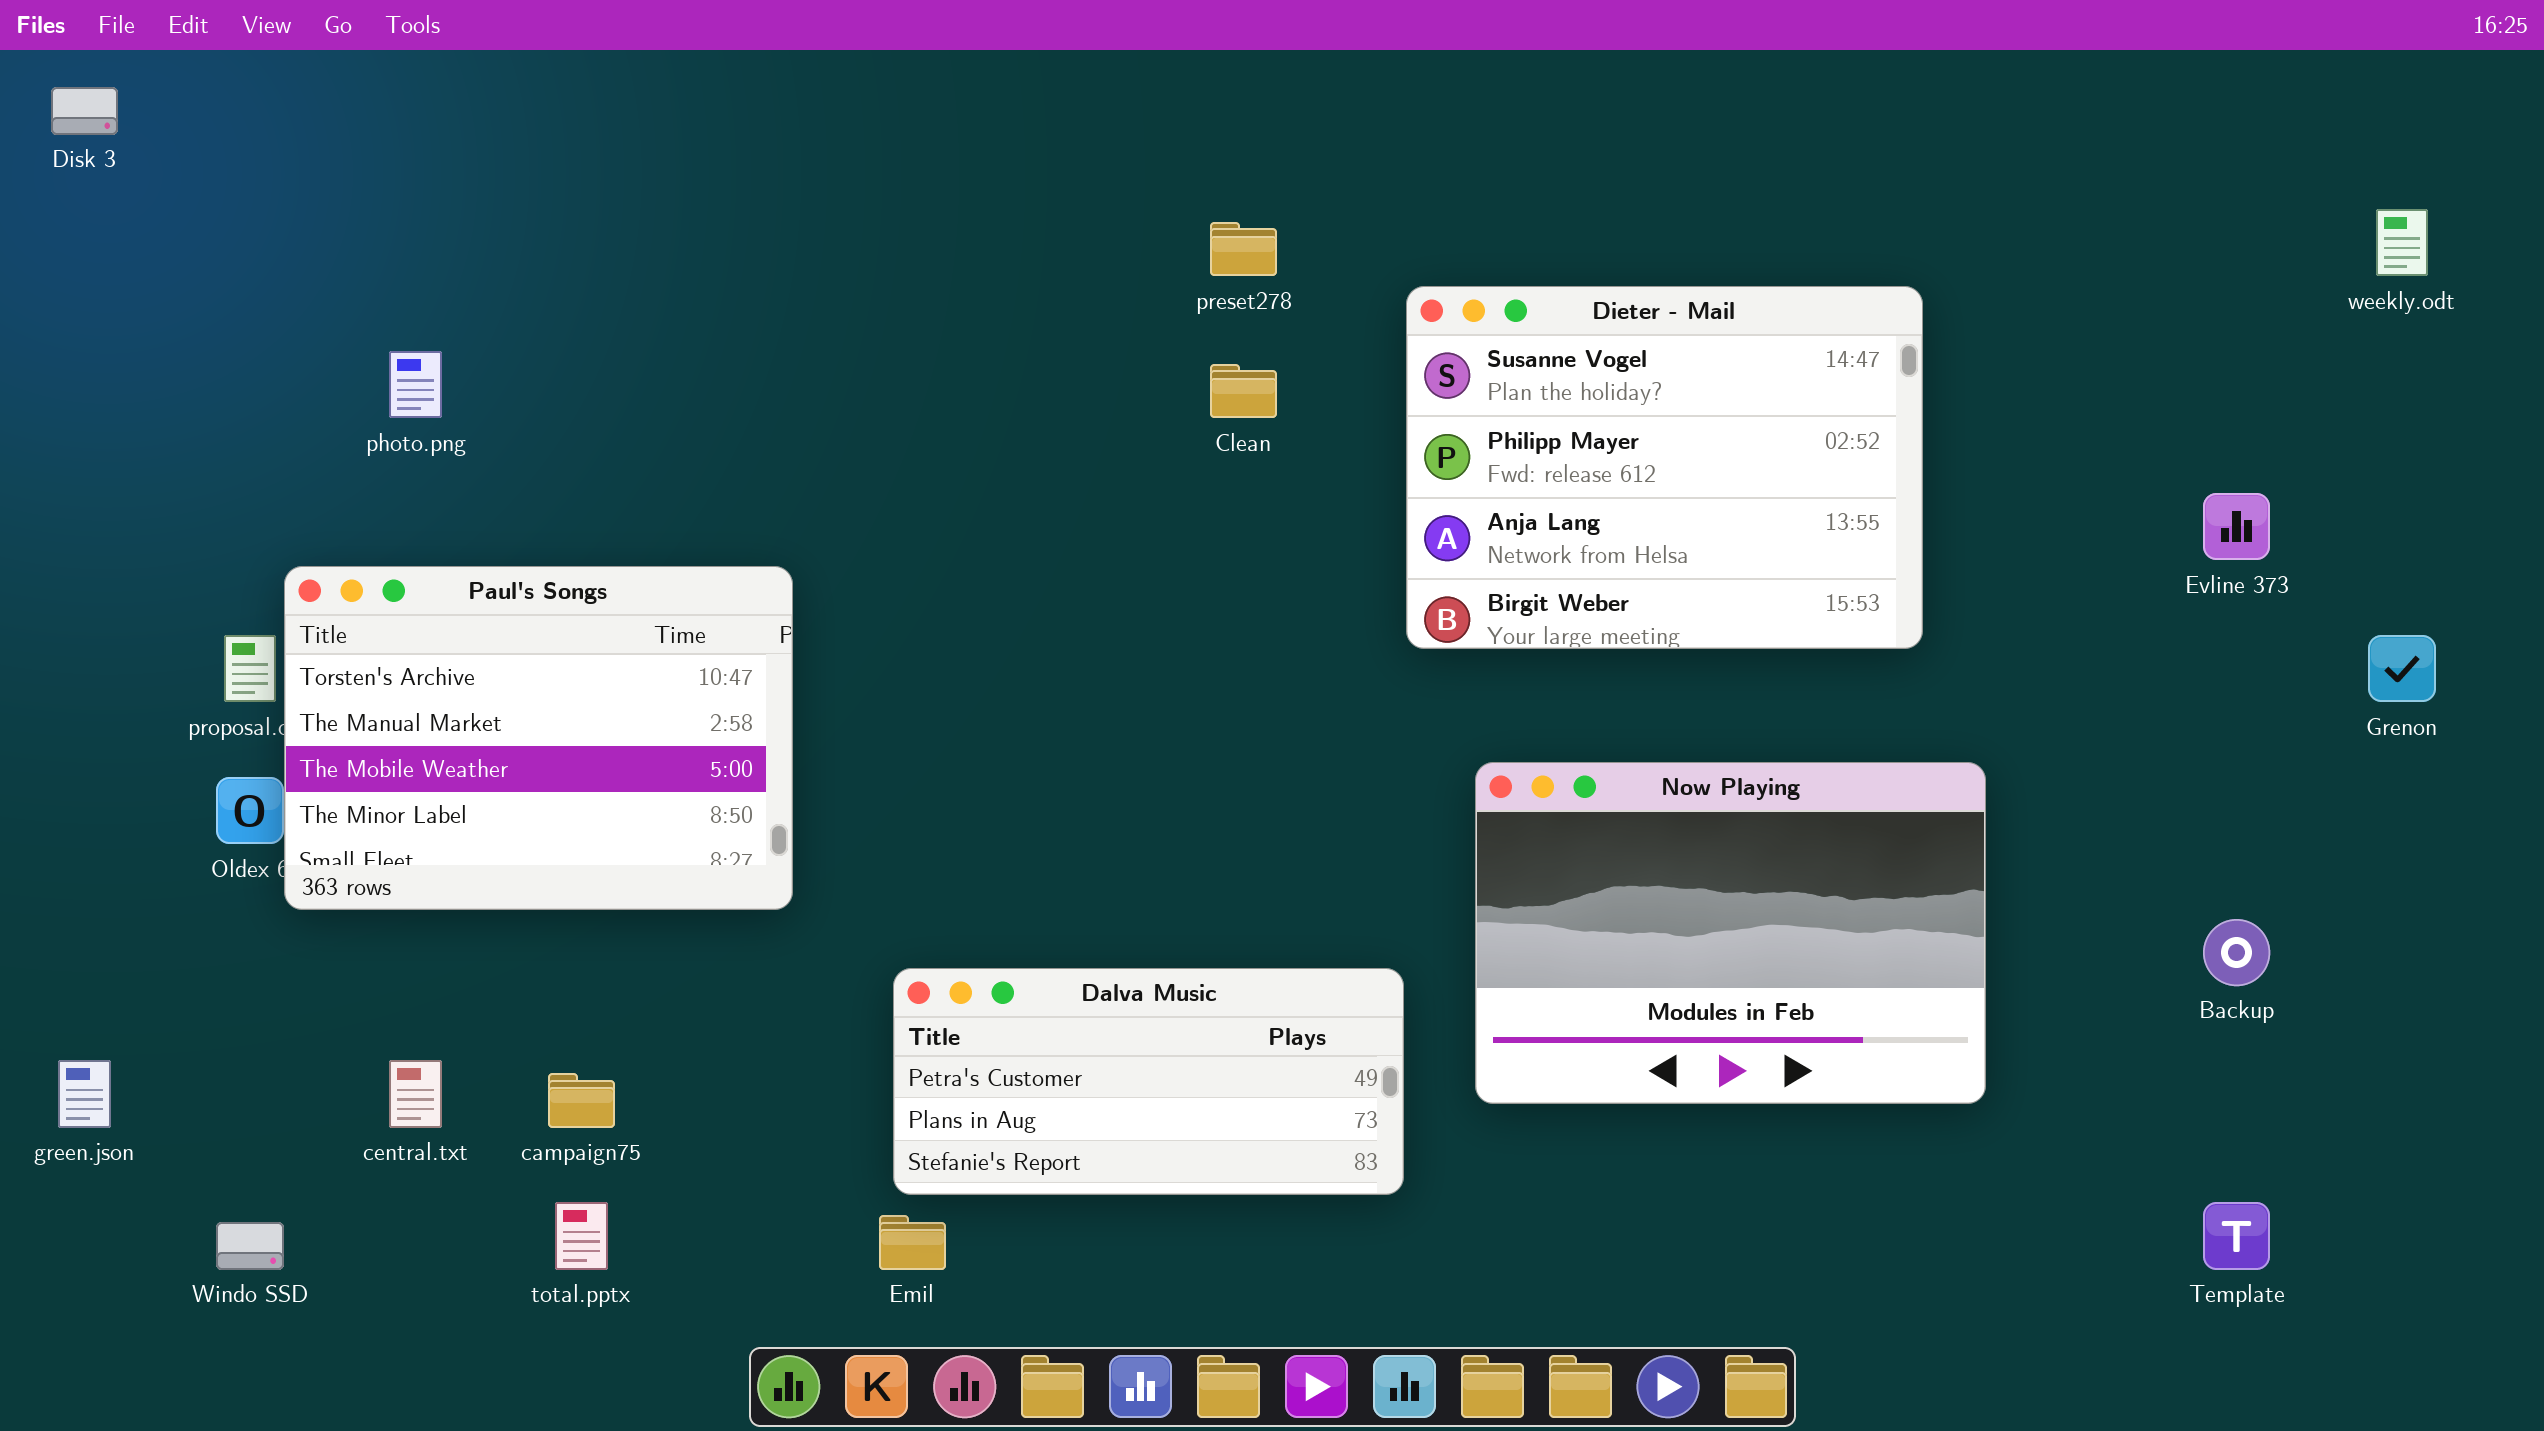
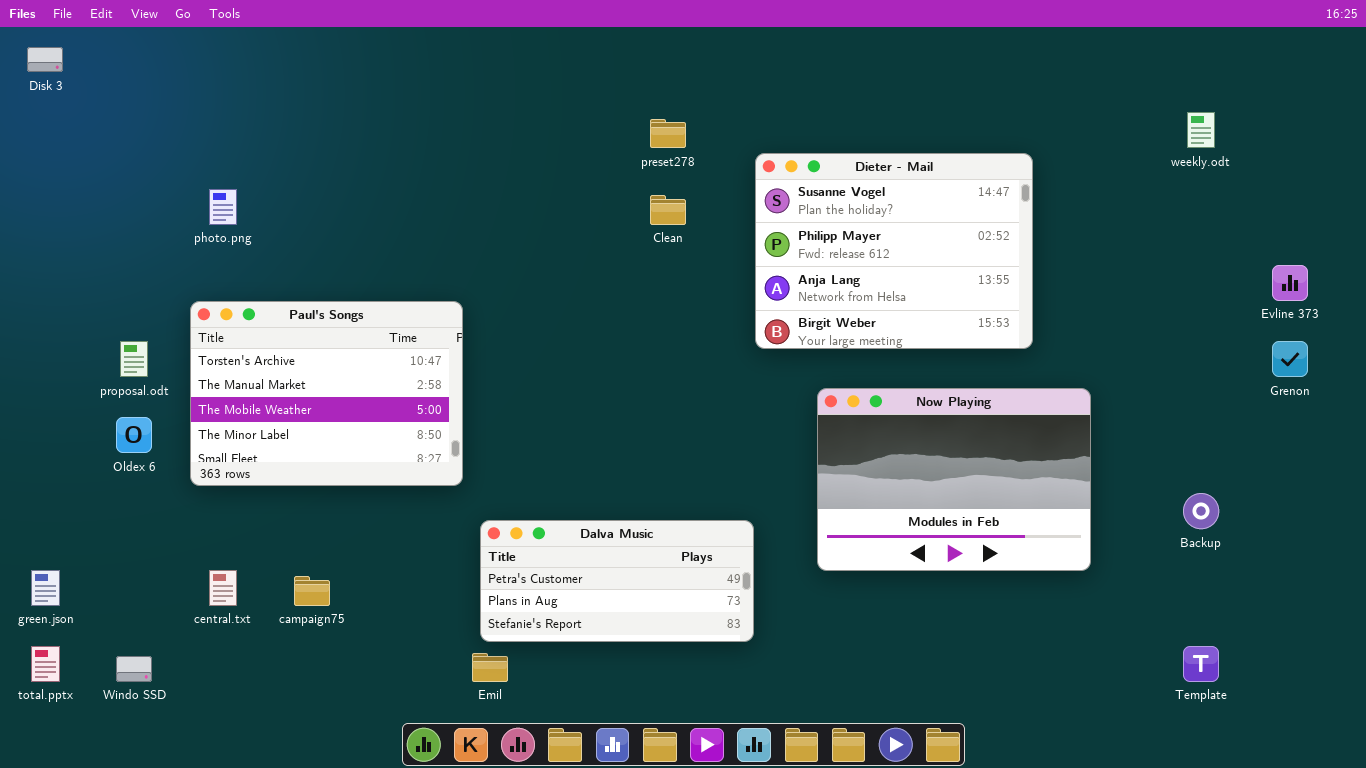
weekly.odt: [2376,209,2428,276] -> [1187,112,1215,148], moved
Evline 373: [2203,493,2270,560] -> [1272,265,1308,301], moved
Paul's Songs: [284,566,793,910] -> [190,301,463,486], moved
Now Playing: [1475,762,1986,1104] -> [817,388,1091,571], moved
total.pptx: [555,1202,608,1270] -> [31,646,60,682], moved

